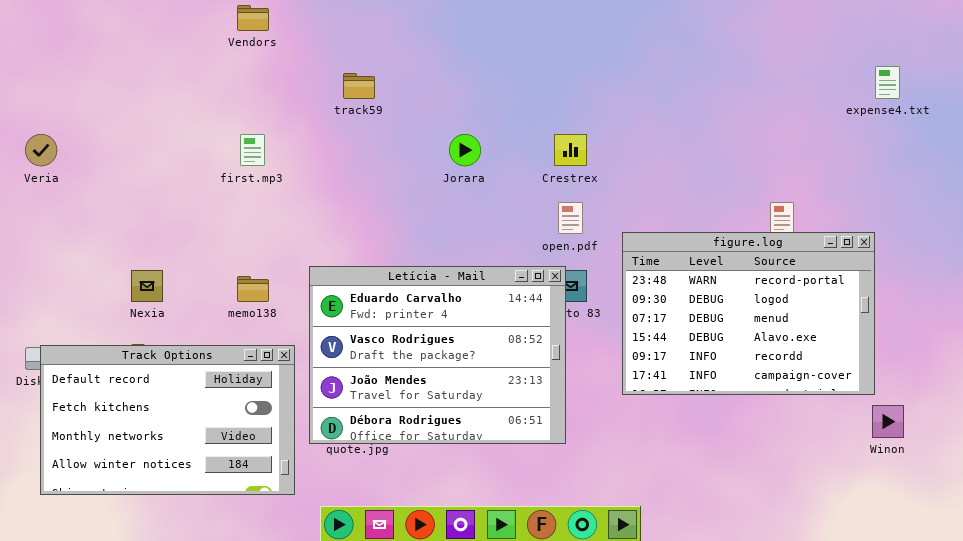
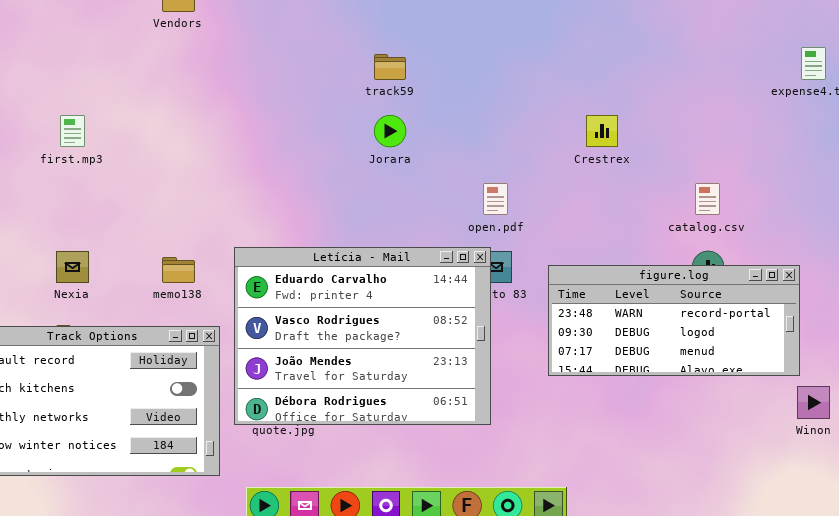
track59: [343,73,375,99] -> [374,54,406,80], moved
first.mp3: [240,134,265,166] -> [60,115,85,147], moved
Crestrex: [554,134,587,166] -> [586,115,618,147], moved
figure.log: [622,232,875,395] -> [548,265,800,376], resized

